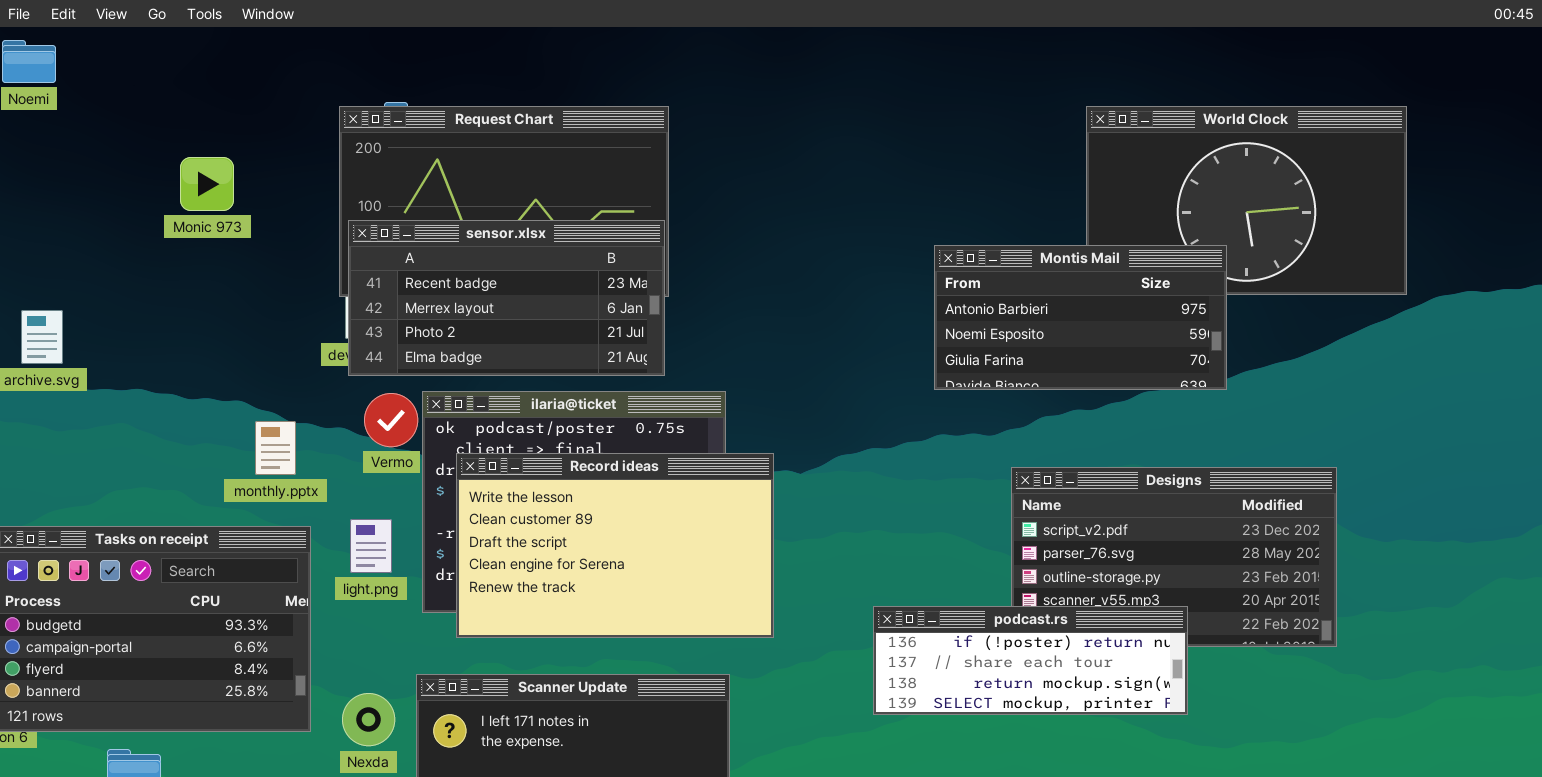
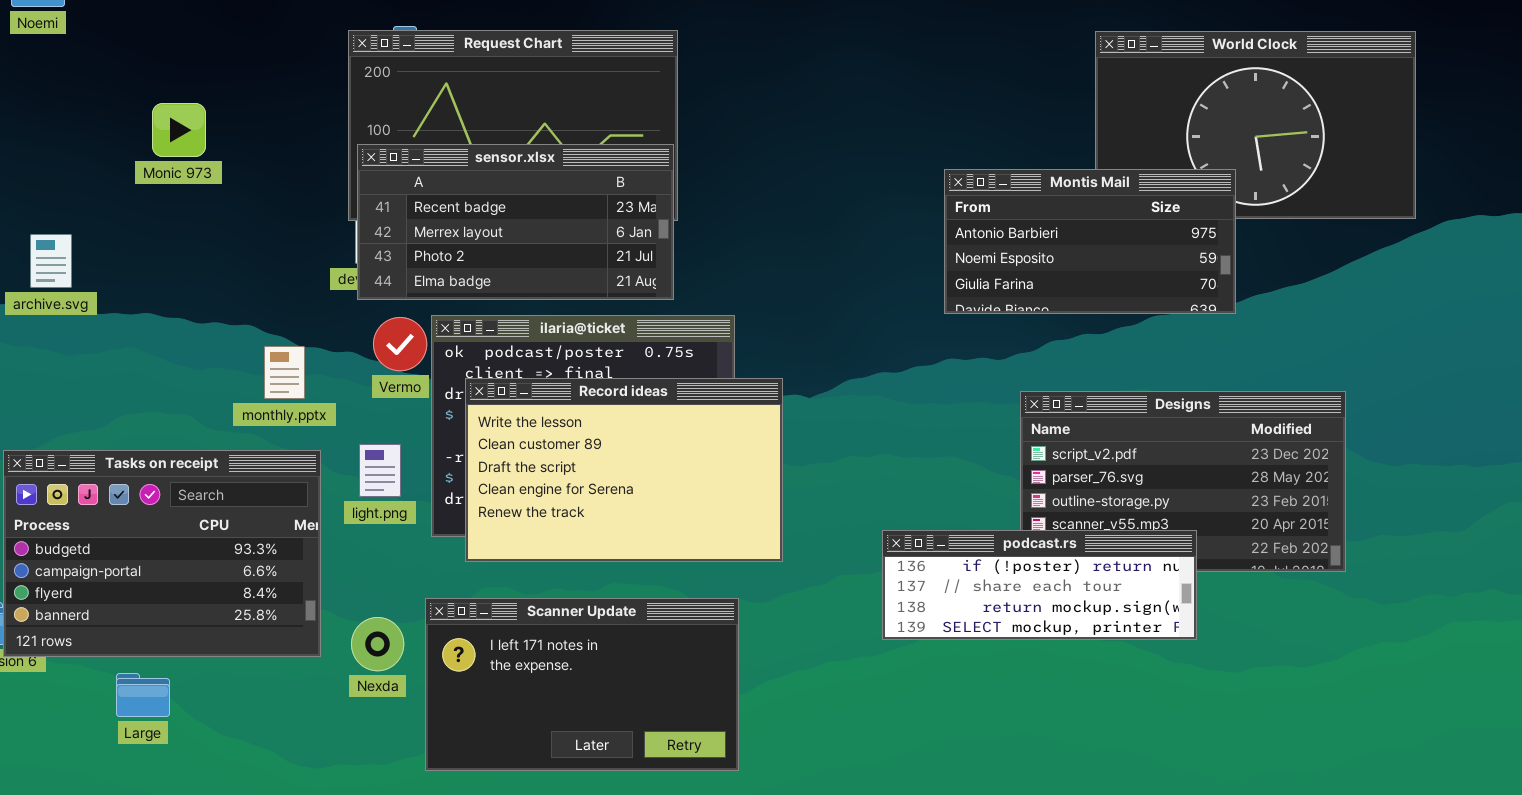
Monic 973: [180,157,234,211] -> [152,103,206,157], moved

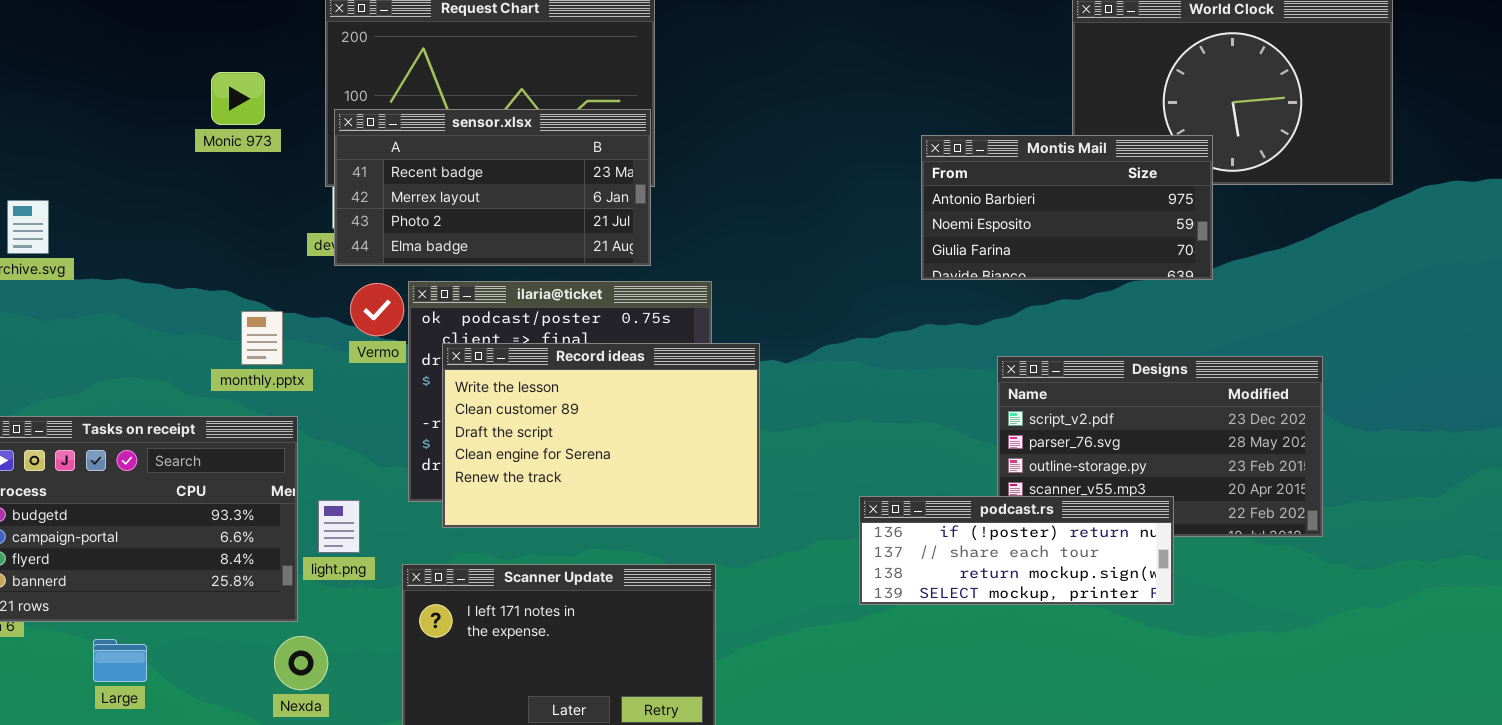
Monic 973: [152,103,206,157] -> [211,72,265,125], moved
light.png: [359,444,401,497] -> [318,500,360,553], moved
Nexda: [351,617,404,671] -> [274,636,328,690], moved

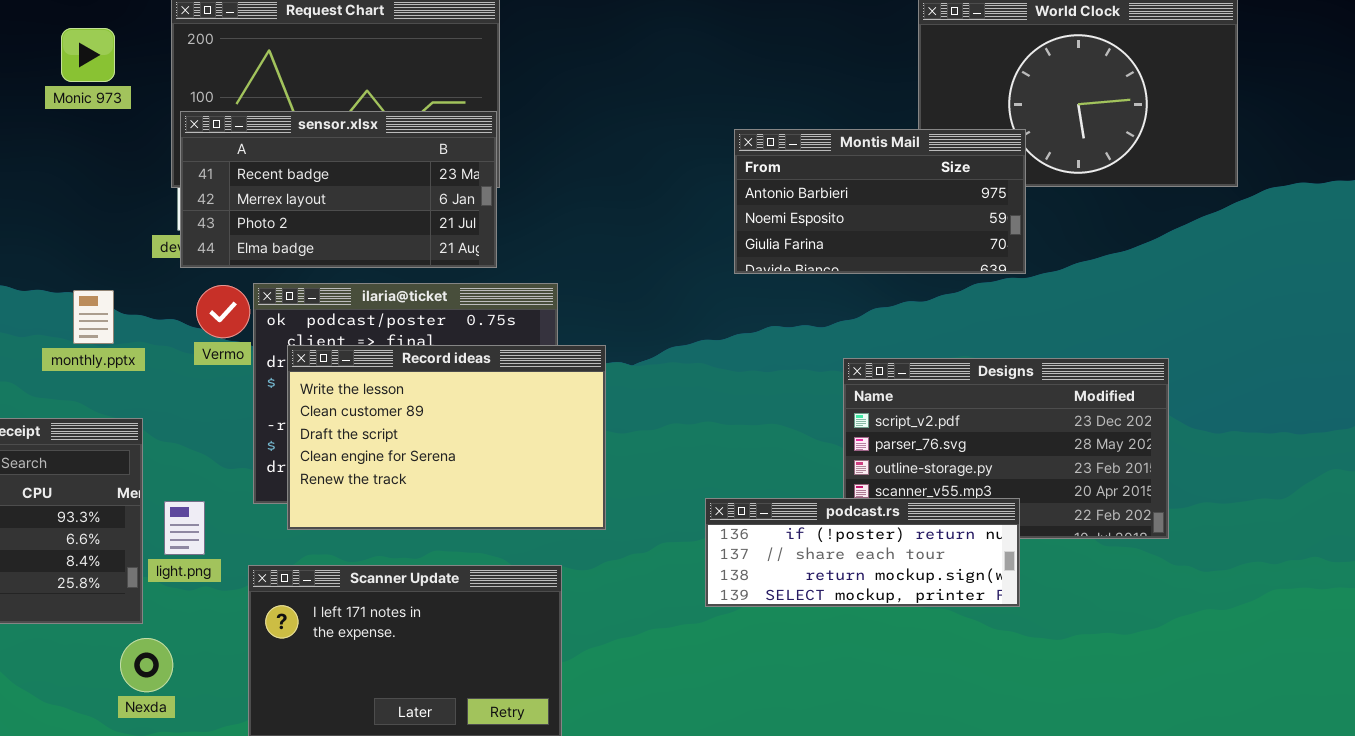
Monic 973: [211,72,265,125] -> [61,28,115,82], moved
Montis Mail: [921,135,1213,280] -> [734,129,1026,274], moved
monthly.pptx: [241,311,283,365] -> [73,290,114,344], moved

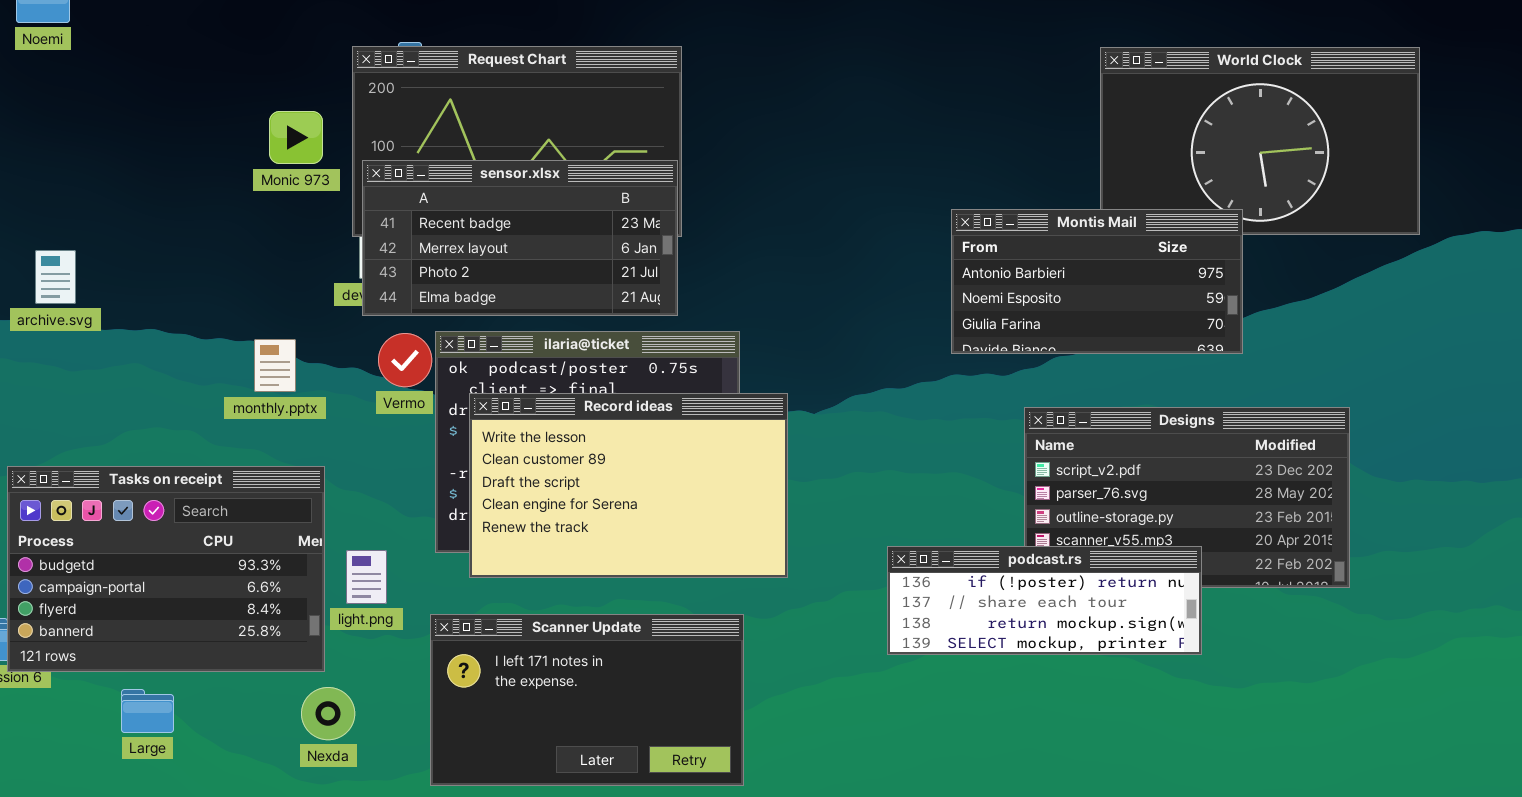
Monic 973: [61,28,115,82] -> [269,111,323,164], moved
Montis Mail: [734,129,1026,274] -> [951,209,1243,354], moved

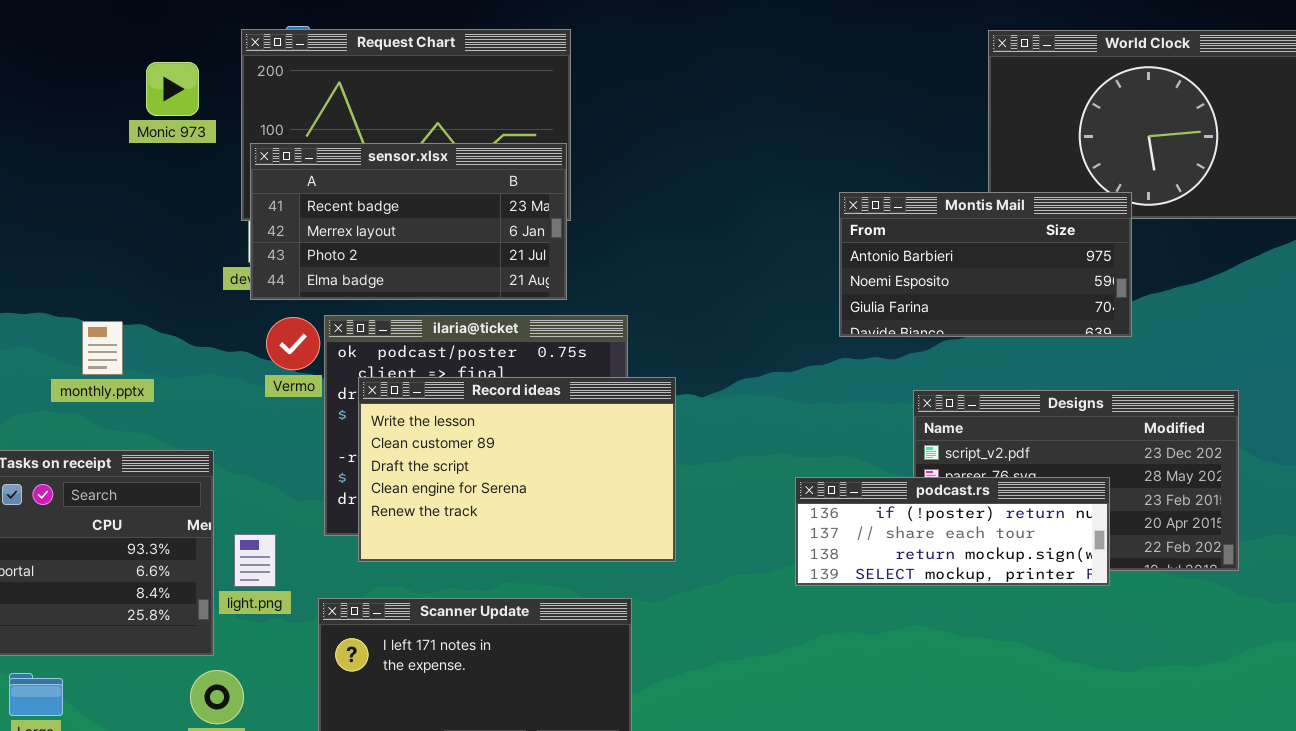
Monic 973: [269,111,323,164] -> [146,62,199,116], moved
monthly.pptx: [254,339,296,392] -> [82,321,123,375], moved
podcast.rs: [887,546,1202,655] -> [795,477,1110,586], moved

